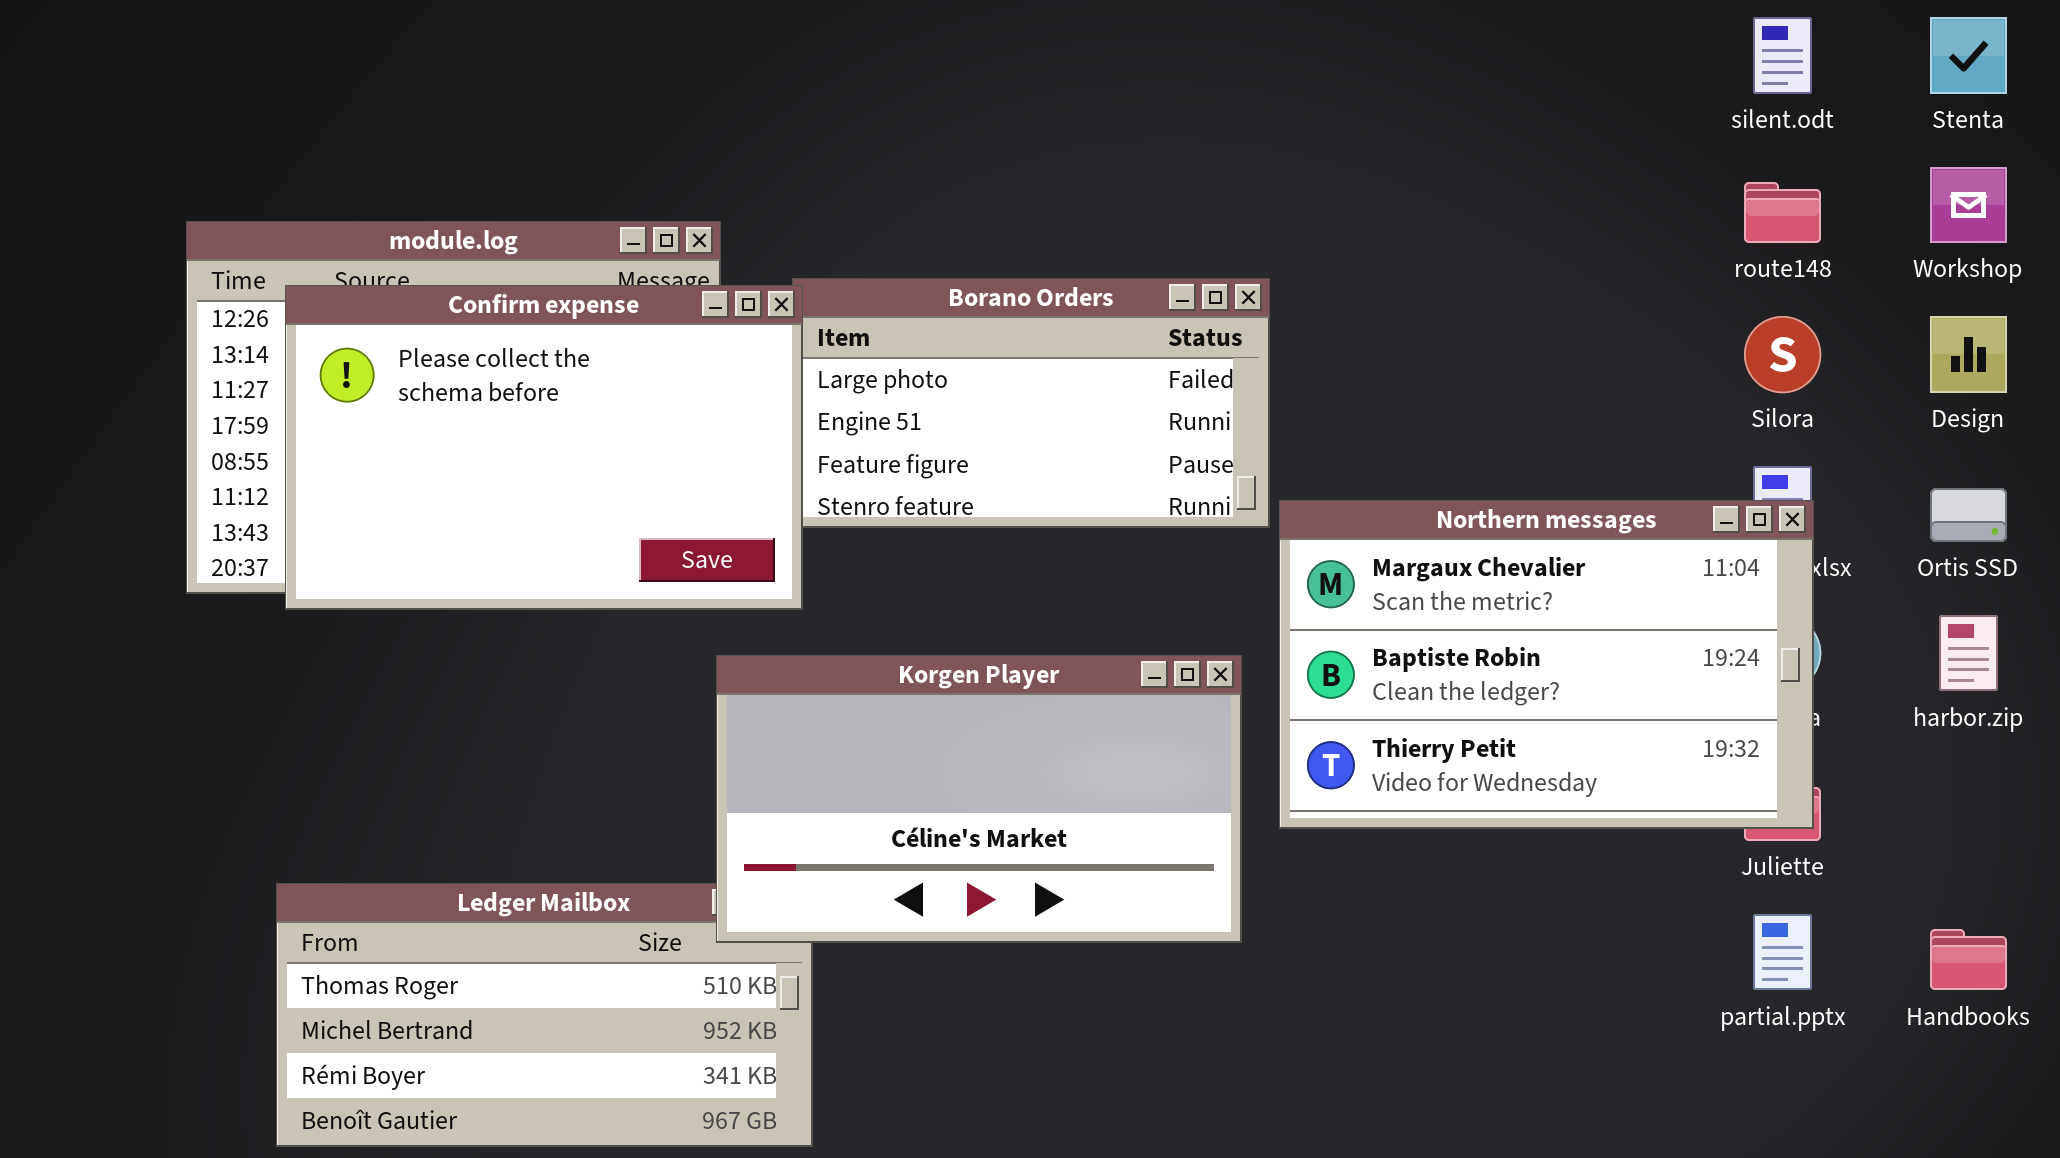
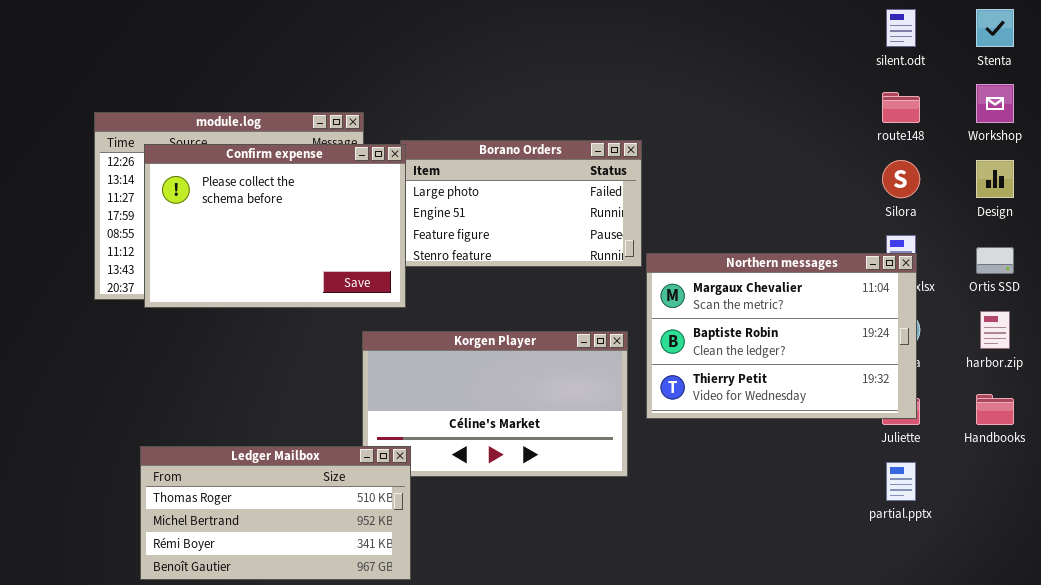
Ledger Mailbox: [276,883,813,1147] -> [140,446,411,580], raised
Handbooks: [1930,929,2007,990] -> [976,394,1014,425], moved

